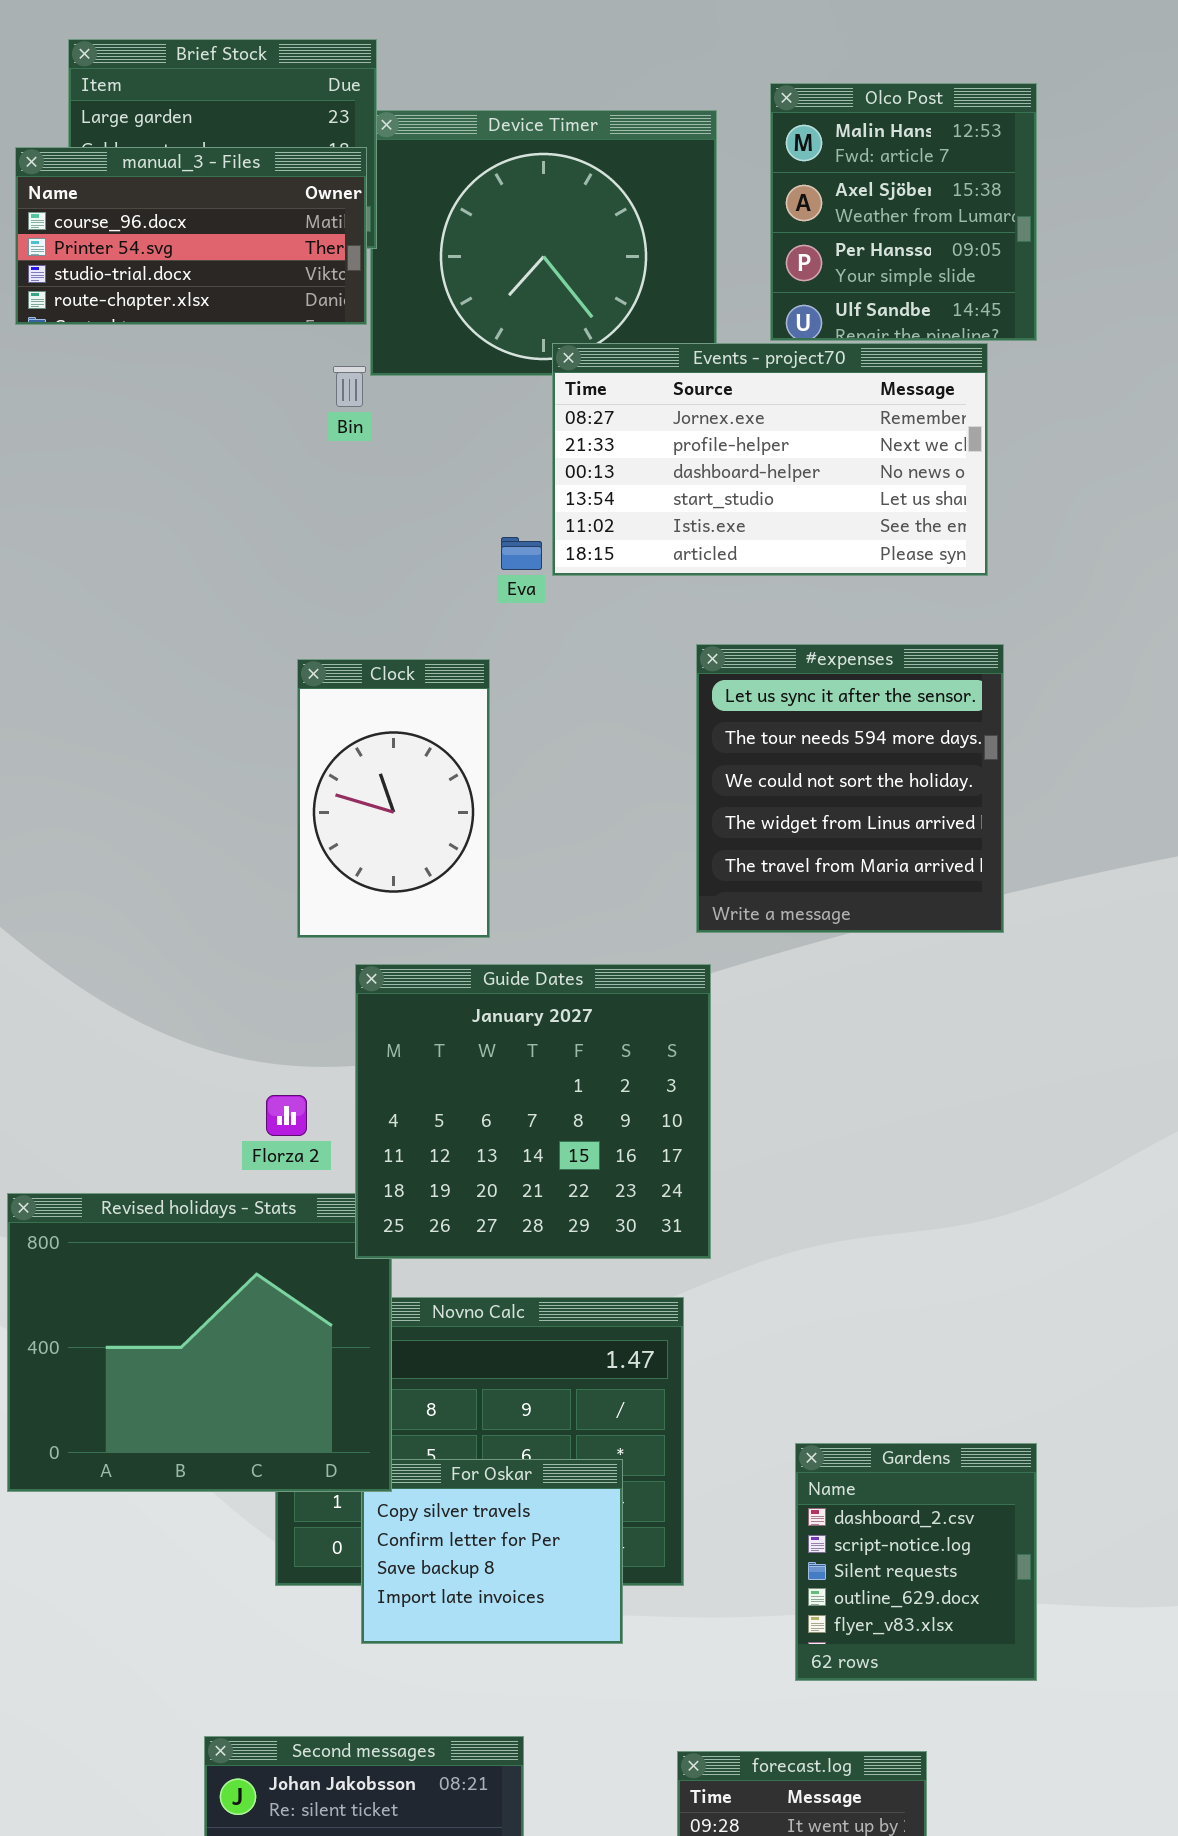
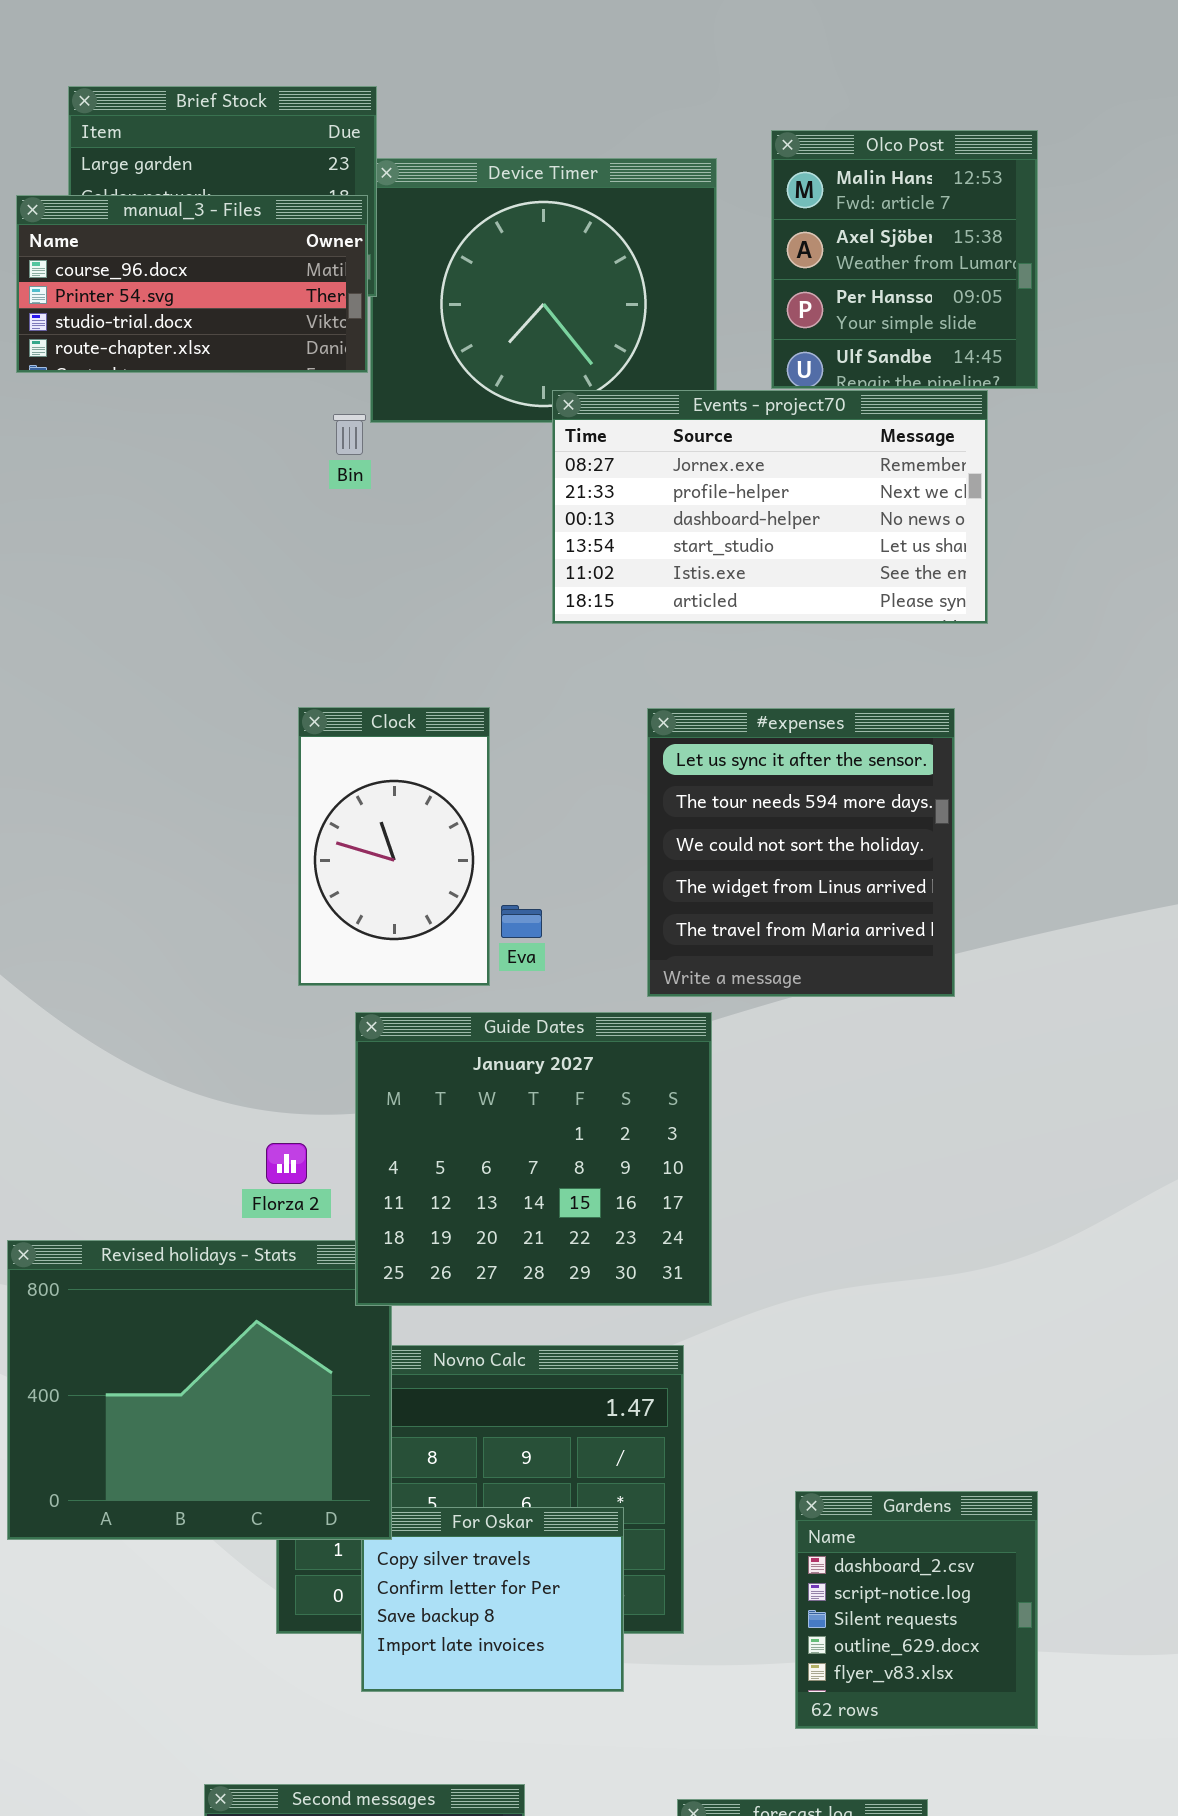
Eva: [501,537,542,570] -> [501,905,542,938], moved
#expenses: [696,644,1004,933] -> [647,708,955,997], moved

